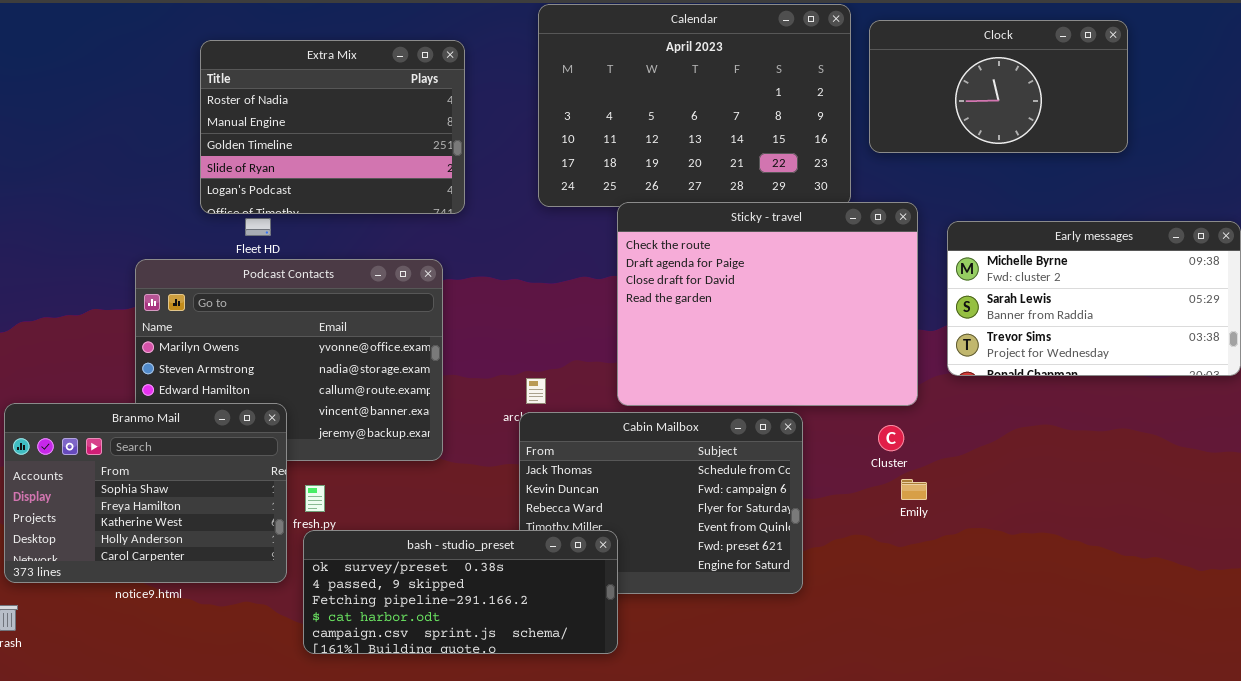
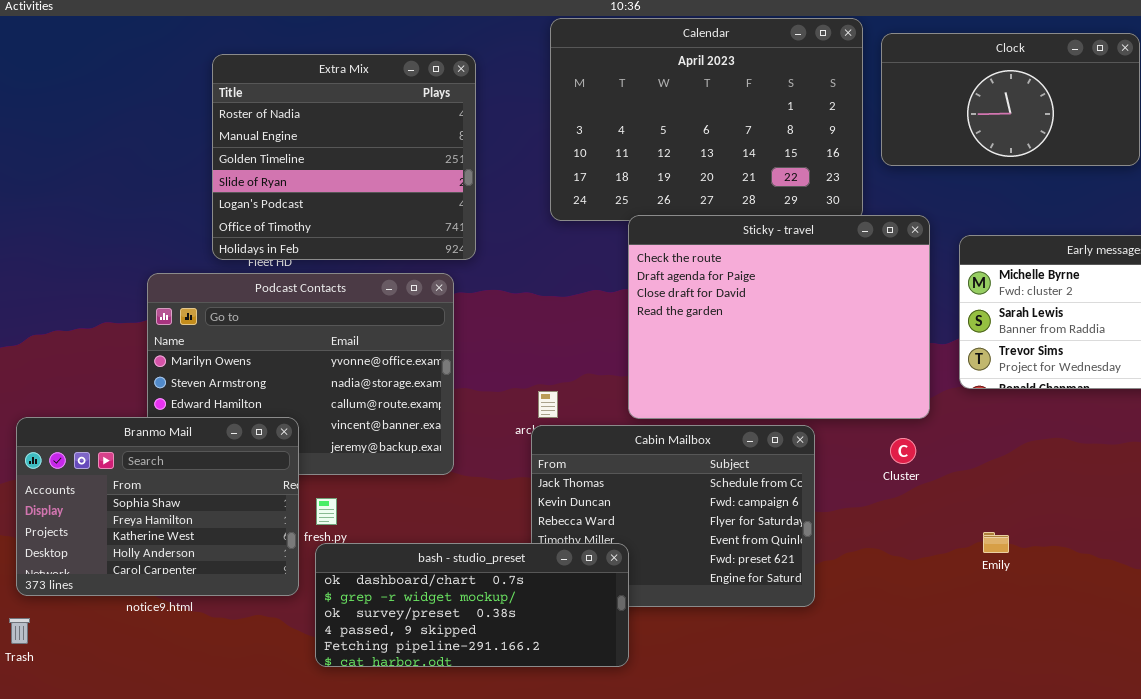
Extra Mix: [200,40,465,214] -> [212,54,476,260], resized
Emily: [901,479,927,500] -> [983,532,1009,553], moved
bash - studio_preset: [303,530,618,654] -> [315,543,629,667], scrolled up 2 rows

